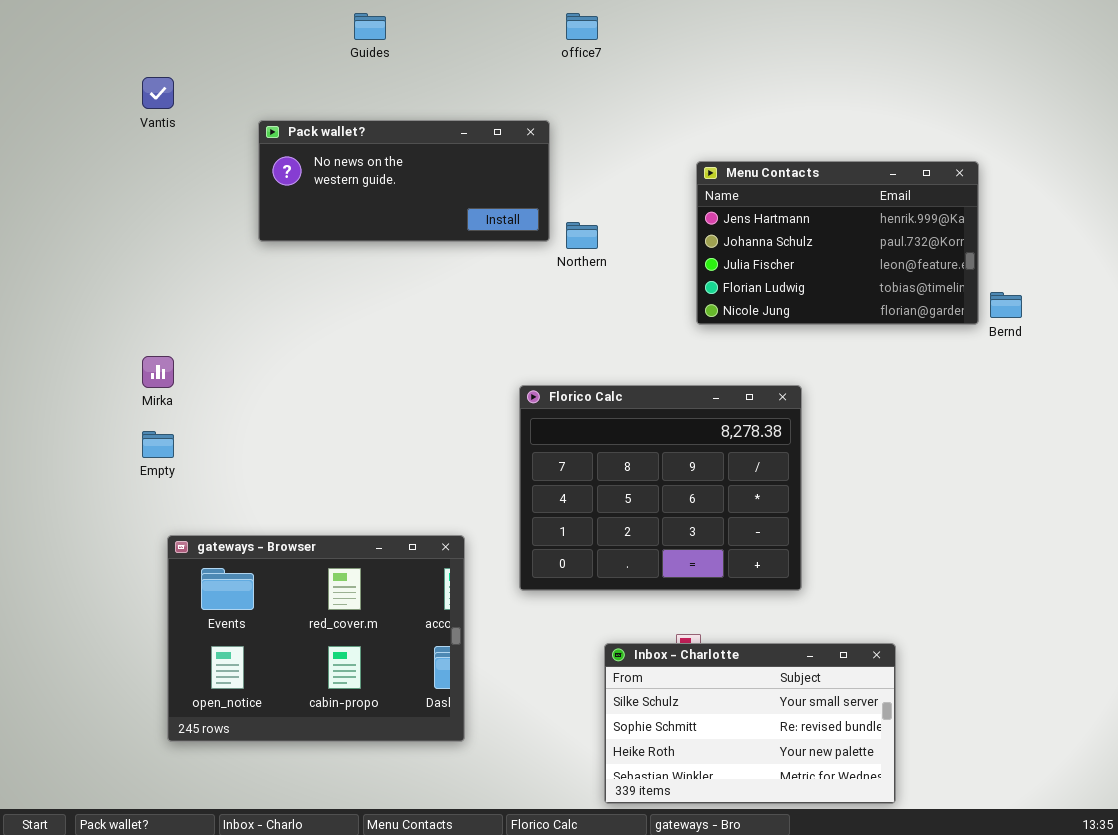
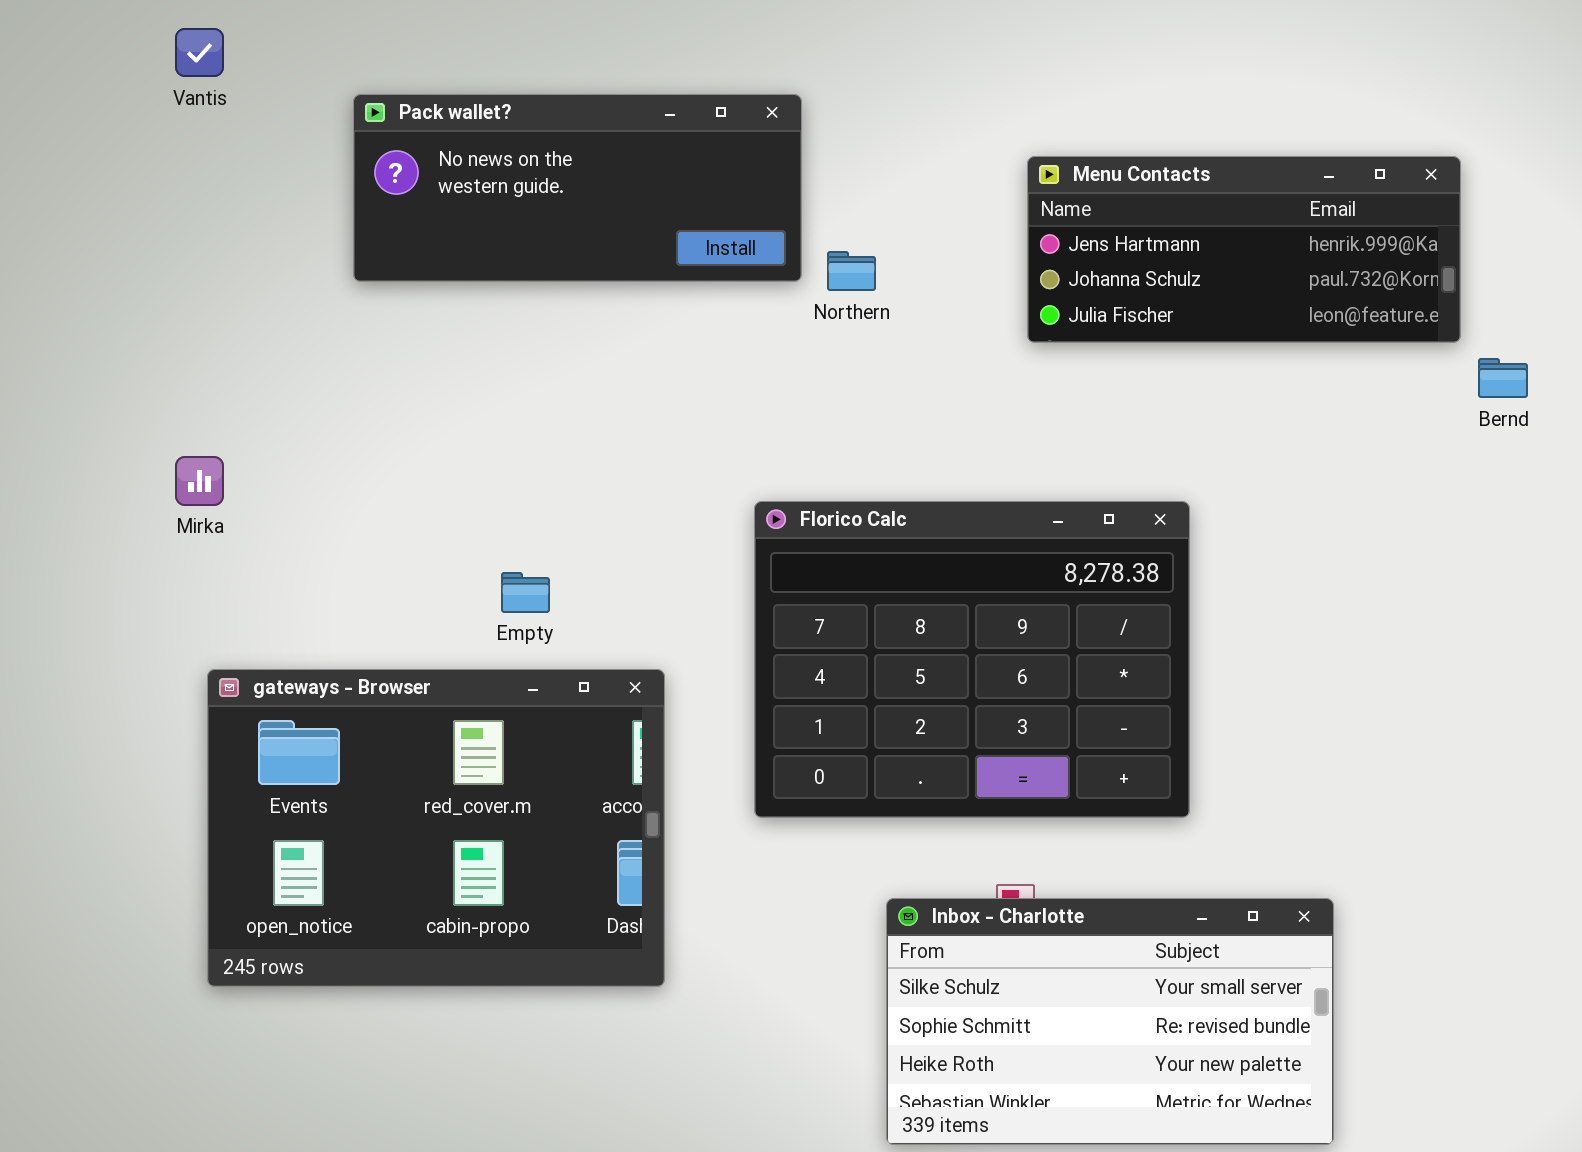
Menu Contacts: [696,161,979,325] -> [1027,156,1461,343], resized
Empty: [142,431,174,458] -> [501,572,550,613], moved
gateways - Browser: [167,535,465,742] -> [207,669,665,987], moved

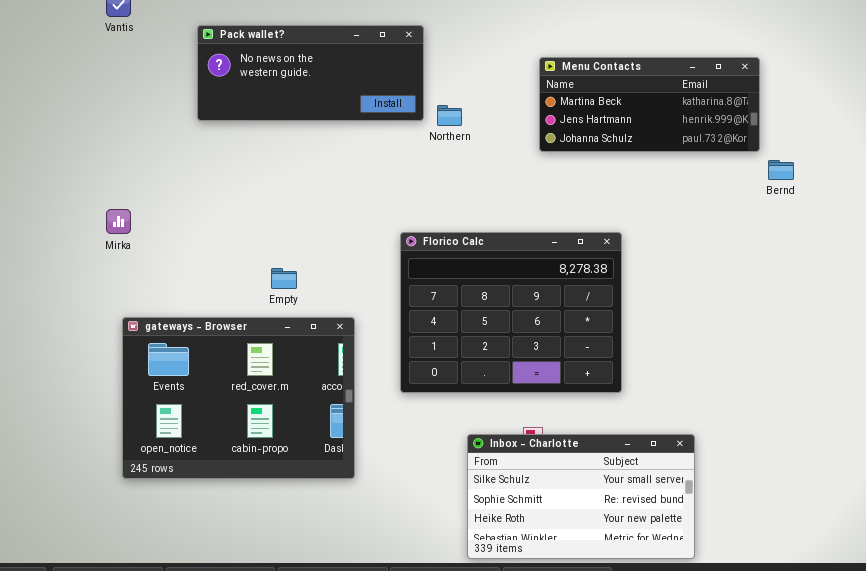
Menu Contacts: [1027,156,1461,343] -> [539,57,760,152], scrolled up 1 row

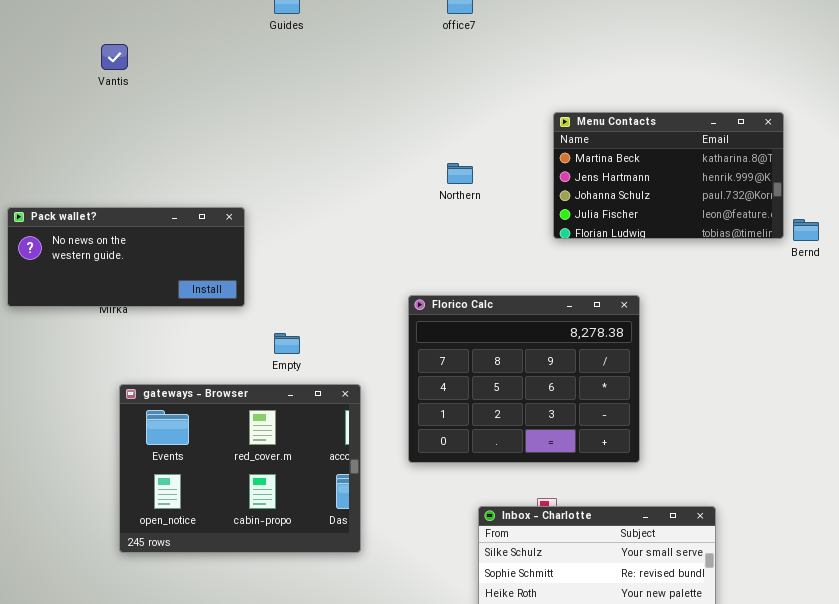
Pack wallet?: [197,25,424,121] -> [7,207,245,307], moved
Menu Contacts: [539,57,760,152] -> [553,112,784,239], resized

